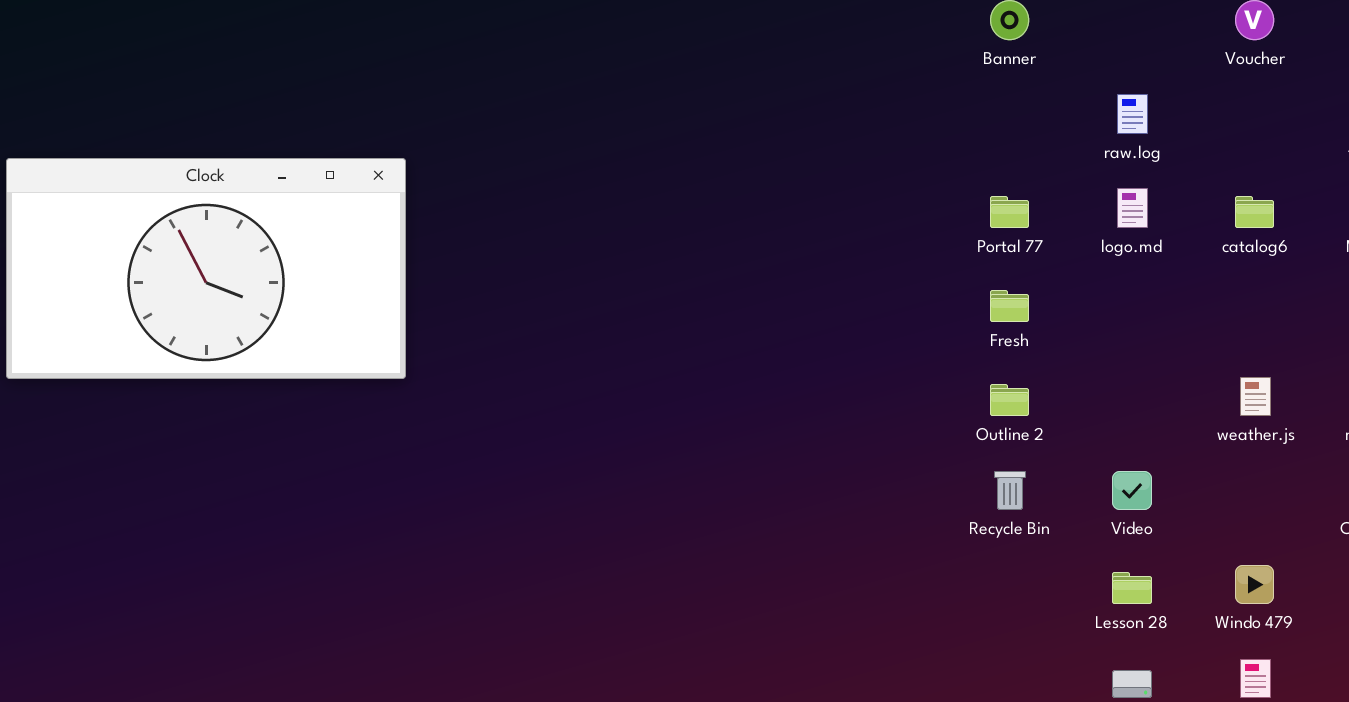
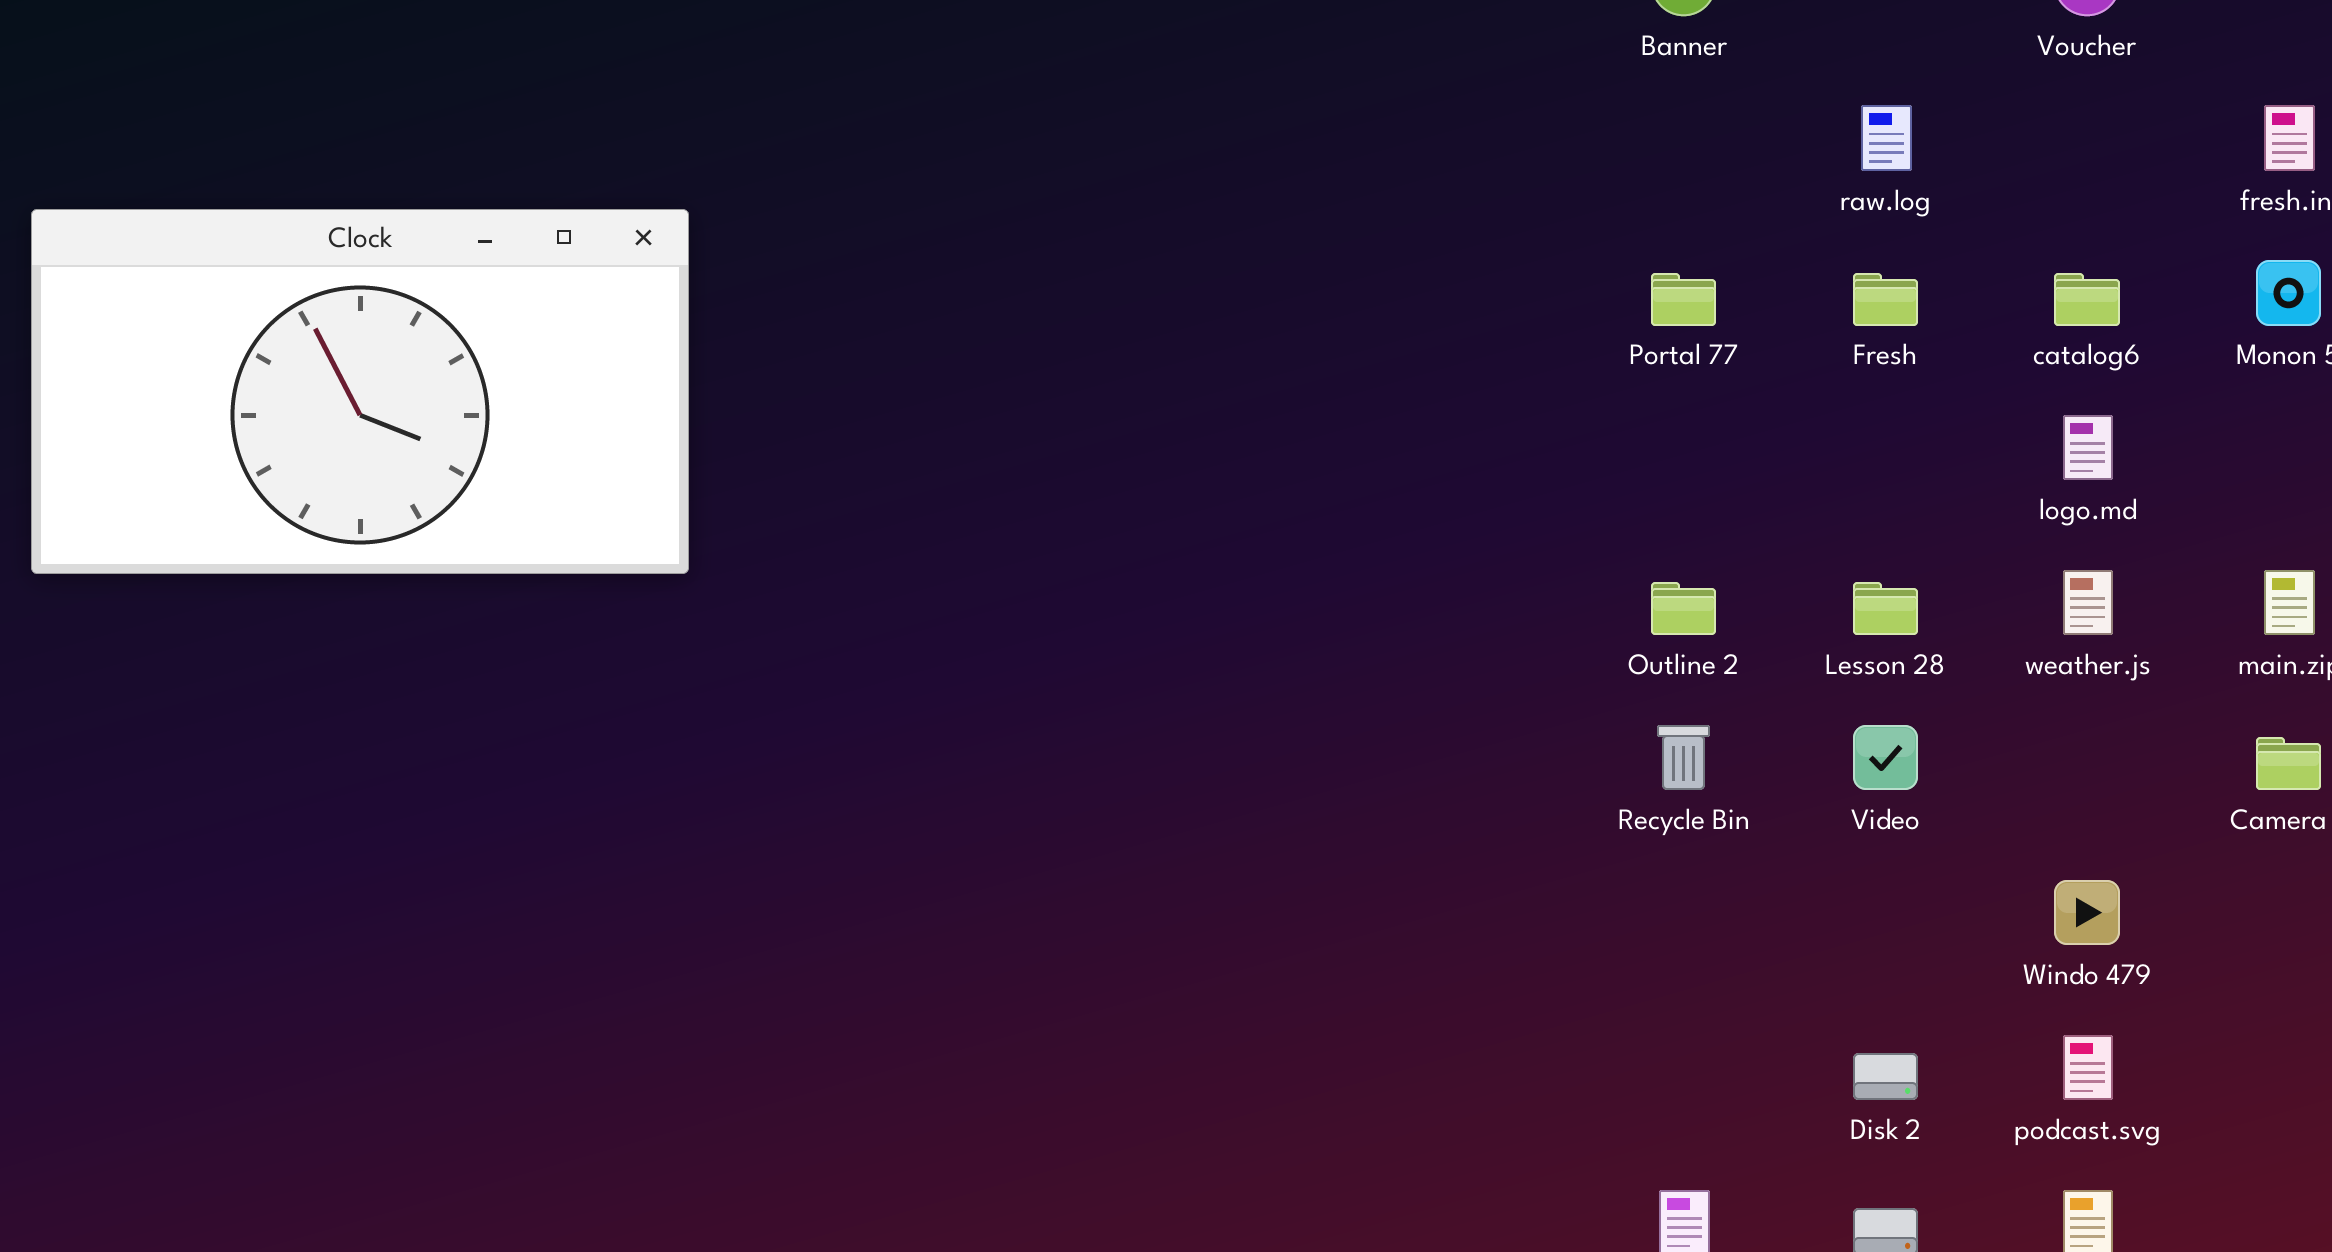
logo.md: [1117,188,1148,228] -> [2063,415,2113,480], moved
Fresh: [990,290,1029,322] -> [1853,273,1918,326], moved
Lesson 28: [1112,572,1152,604] -> [1853,582,1918,635], moved

